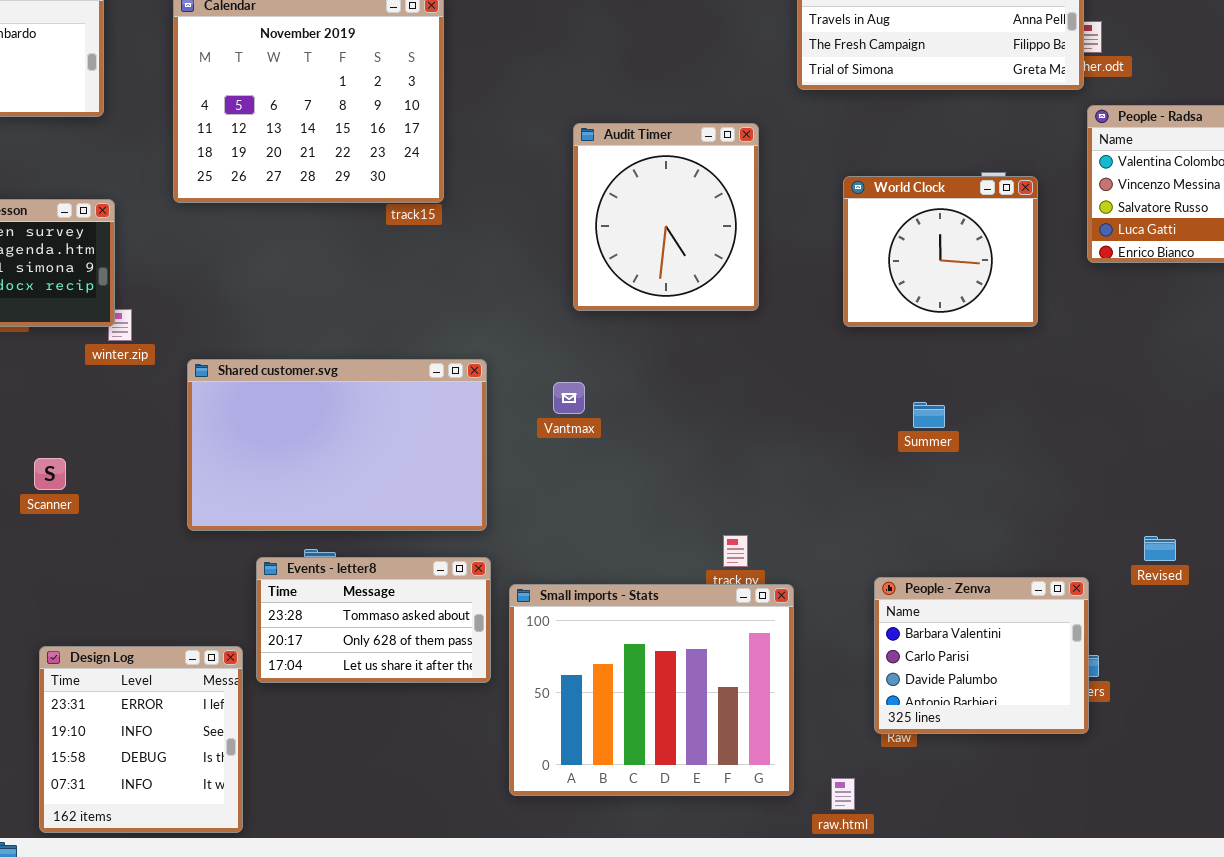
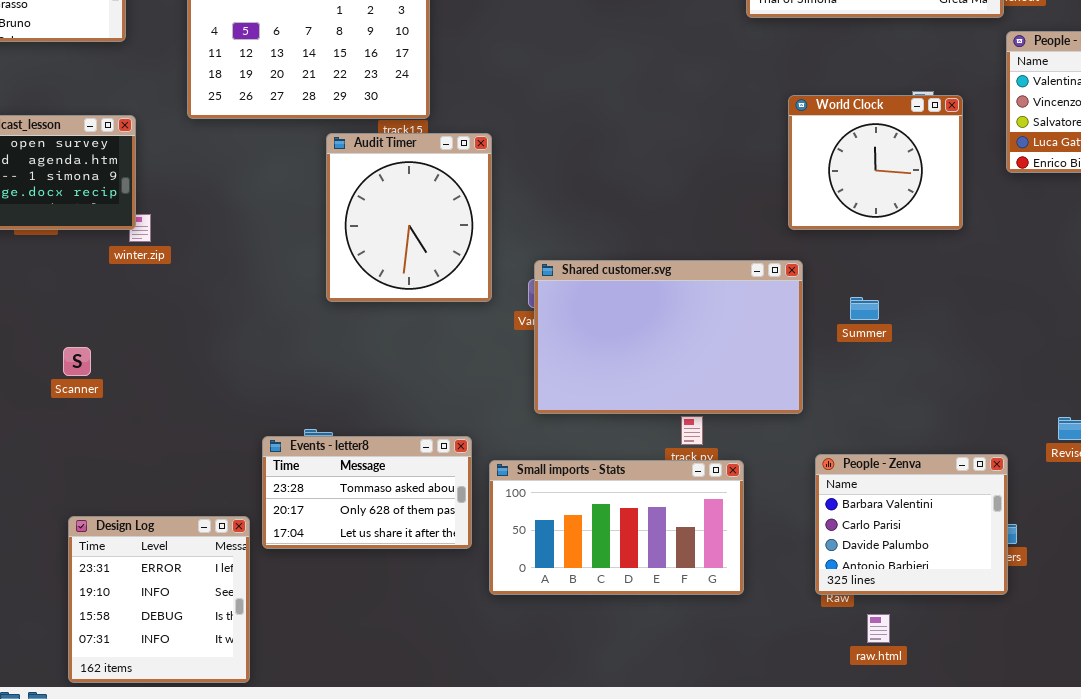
Audit Timer: [573,123,759,311] -> [326,133,492,302], moved
Shared customer.svg: [187,359,487,531] -> [534,260,803,414], moved
Small imports - Stats: [509,584,794,796] -> [489,460,744,595], resized
raw.html: [831,778,855,810] -> [867,614,890,643], moved

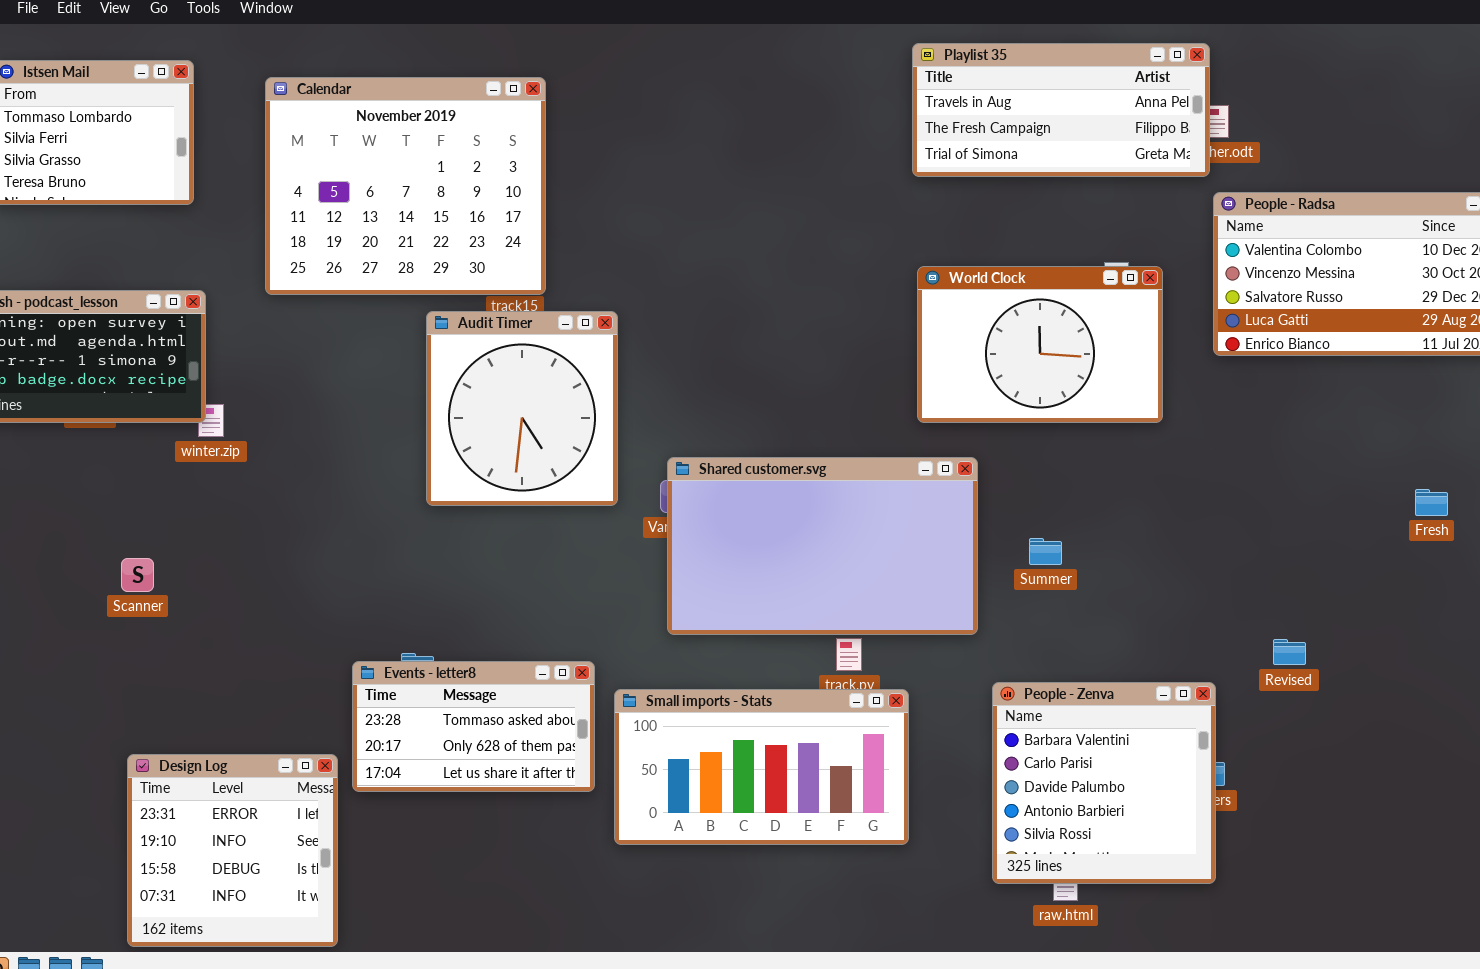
World Clock: [788,95,963,230] -> [917,266,1163,423], resized
Summer: [850,297,879,320] -> [1029,538,1062,565], moved
People - Zenva: [815,454,1008,595] -> [992,682,1216,884], resized

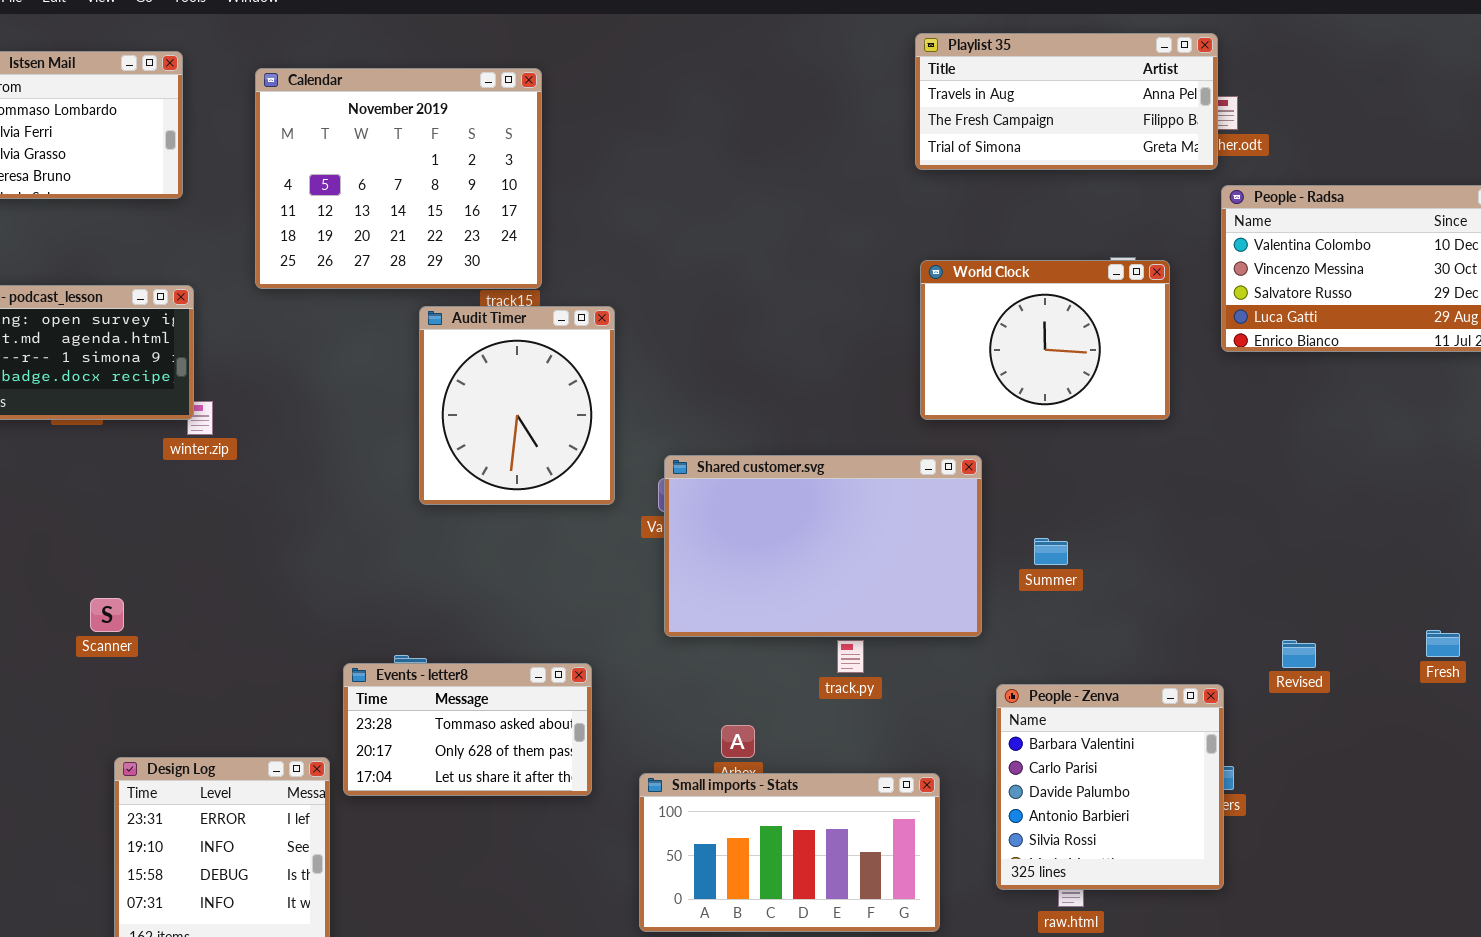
Fresh: [1415,489,1448,516] -> [1426,630,1460,657], moved
Scanner: [121,558,154,592] -> [90,598,124,632], moved
Small imports - Stats: [614,689,909,845] -> [639,773,940,932], moved

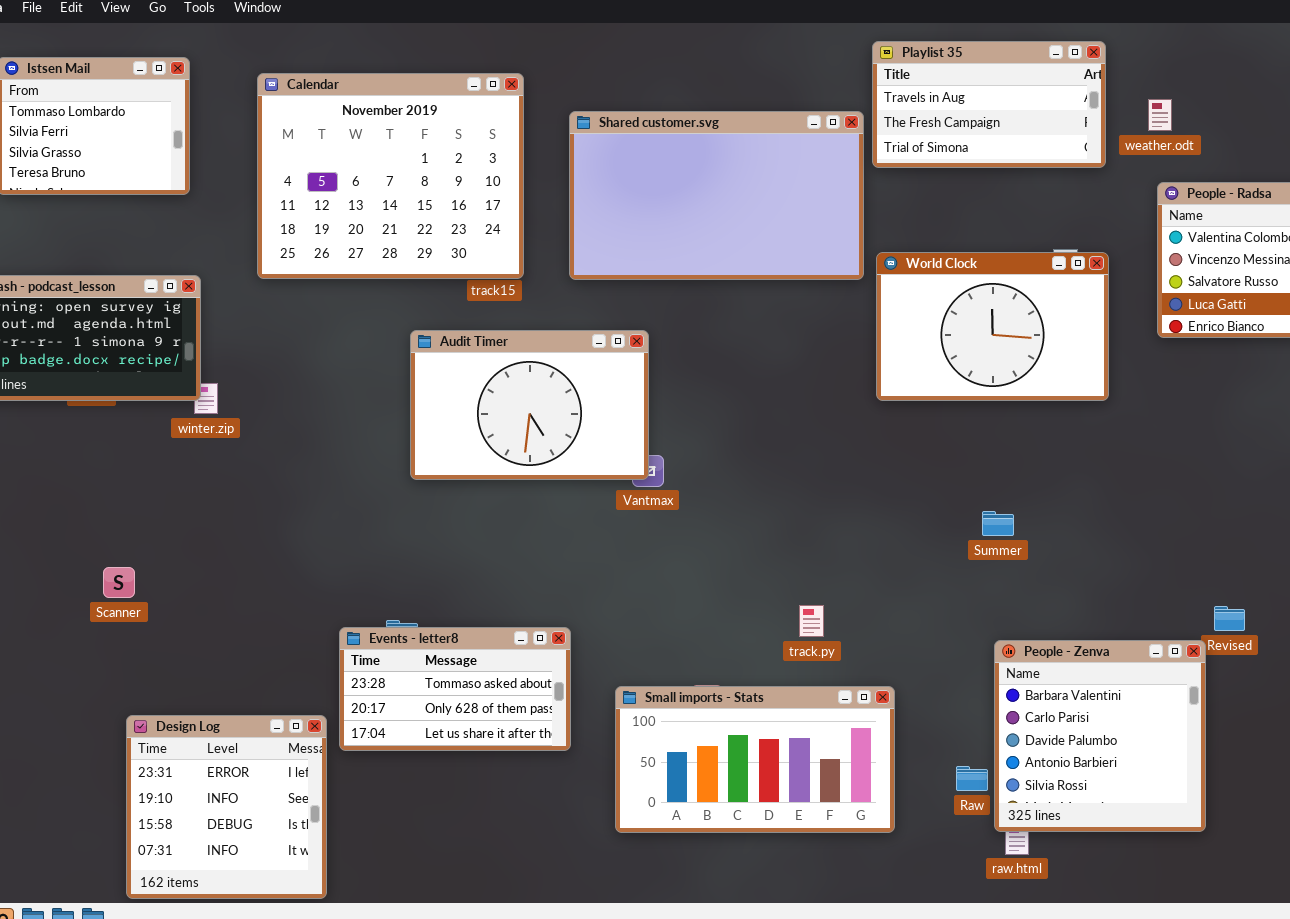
Playlist 35: [915,33,1218,170] -> [872,41,1106,168], resized
Audit Timer: [419,306,615,505] -> [410,330,649,480], resized
Shared customer.svg: [664,455,982,637] -> [569,111,864,280], moved
People - Zenva: [996,684,1224,890] -> [994,640,1206,832], moved
Small imports - Stats: [639,773,940,932] -> [615,686,895,833], moved

